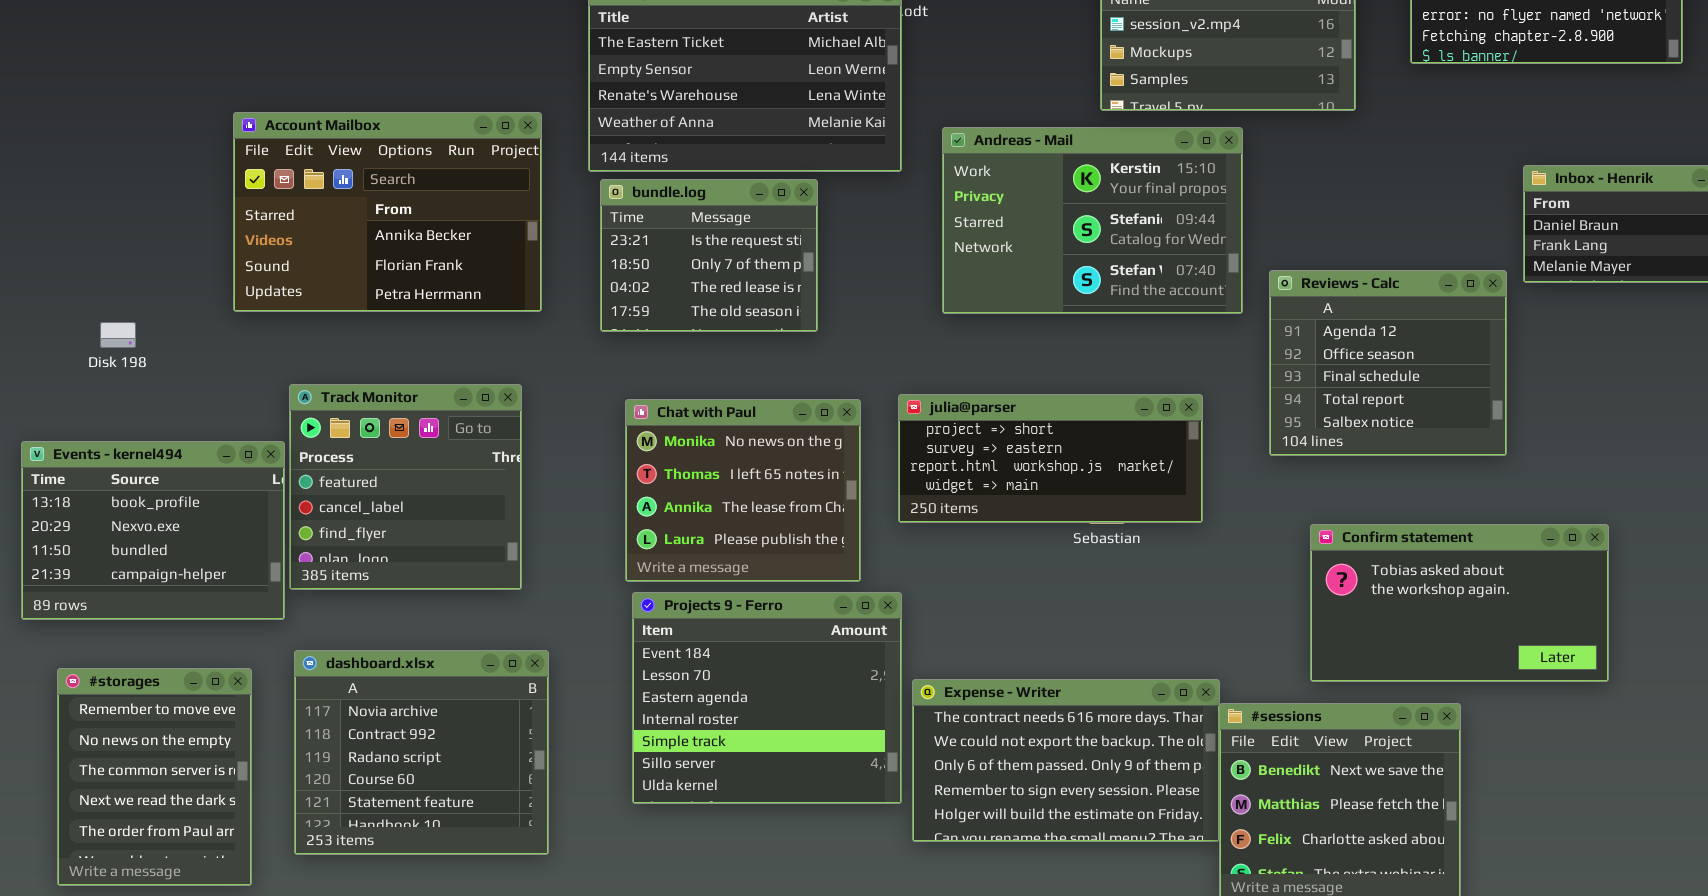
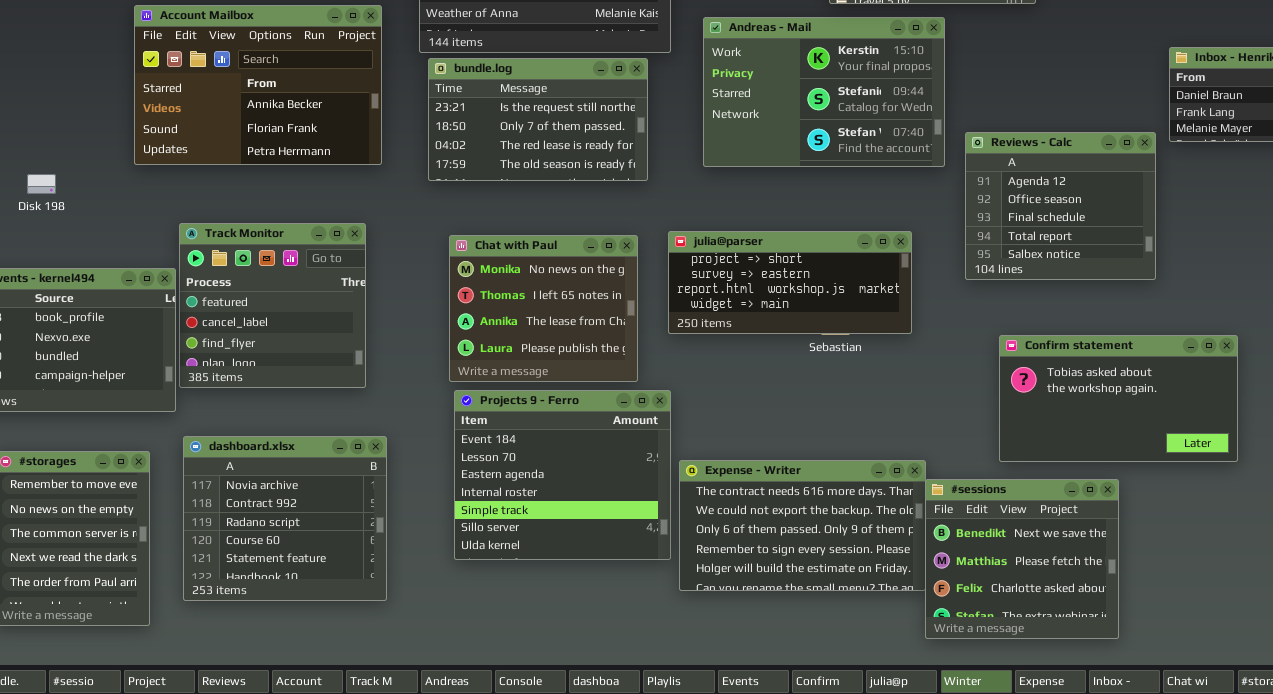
bundle.log: [600,179,818,332] -> [428,58,648,181], resized

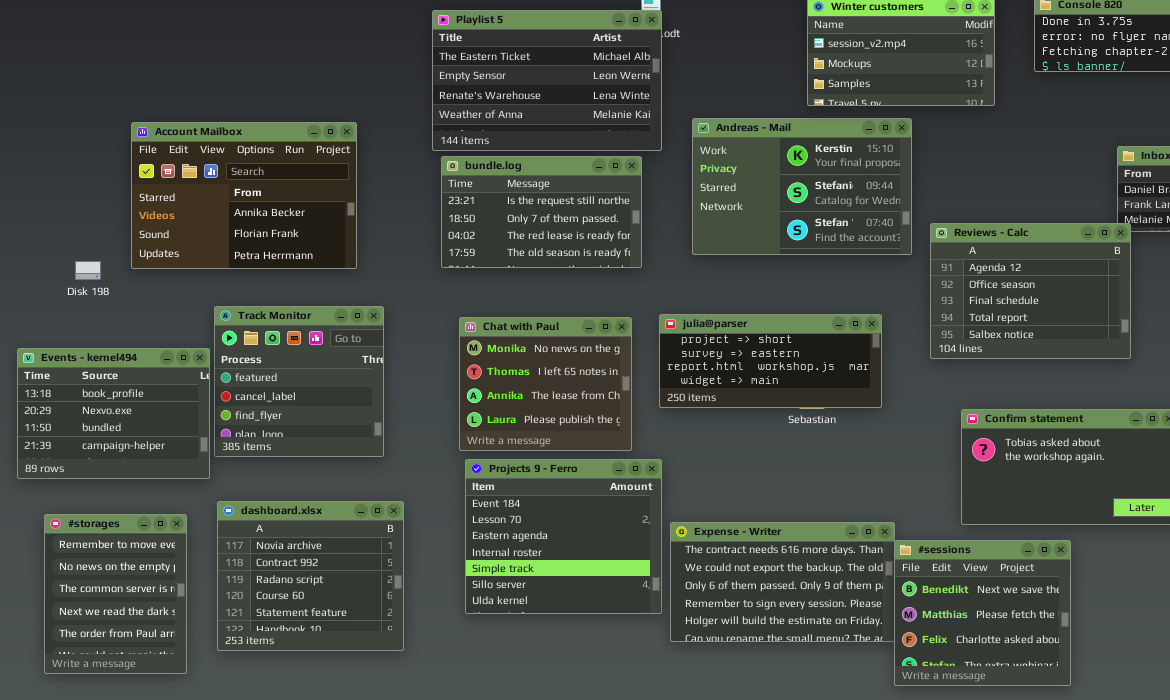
Account Mailbox: [134,5,382,165] -> [131,122,357,269], moved
Reviews - Calc: [965,132,1156,280] -> [930,223,1131,359], resized

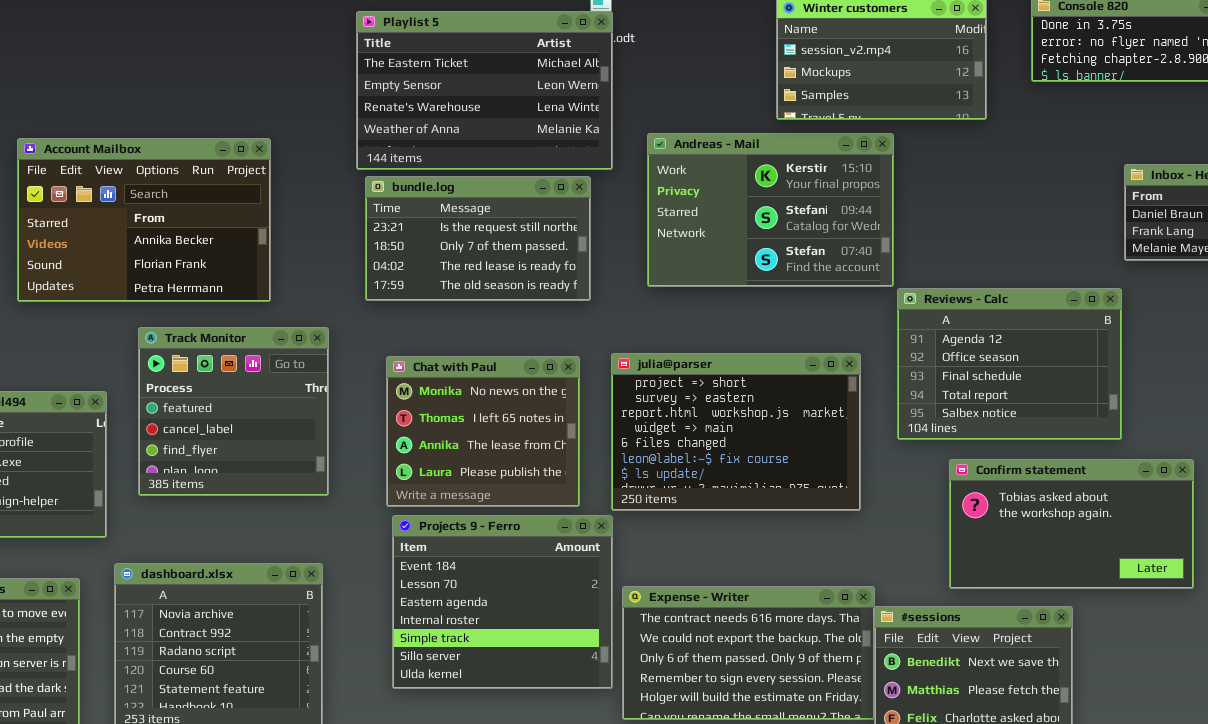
Reviews - Calc: [930,223,1131,359] -> [897,288,1122,440], moved
Track Monitor: [214,306,384,457] -> [138,327,329,496], moved
julia@parser: [659,314,882,408] -> [611,353,861,511], resized

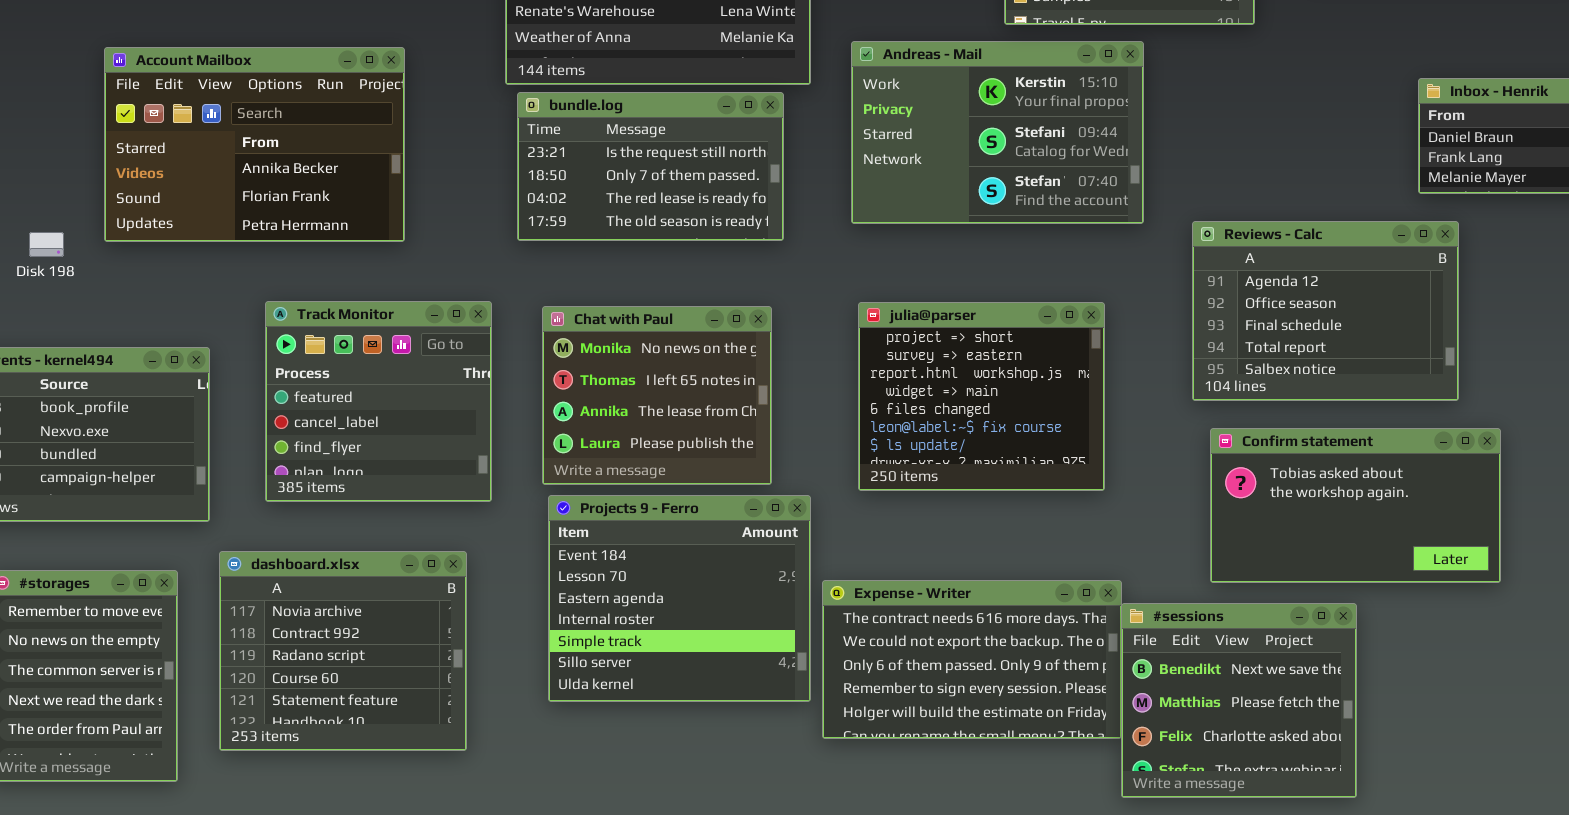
Reviews - Calc: [897,288,1122,440] -> [1192,221,1459,401], moved
Track Monitor: [138,327,329,496] -> [265,301,492,502], moved
julia@parser: [611,353,861,511] -> [858,302,1105,491], resized

